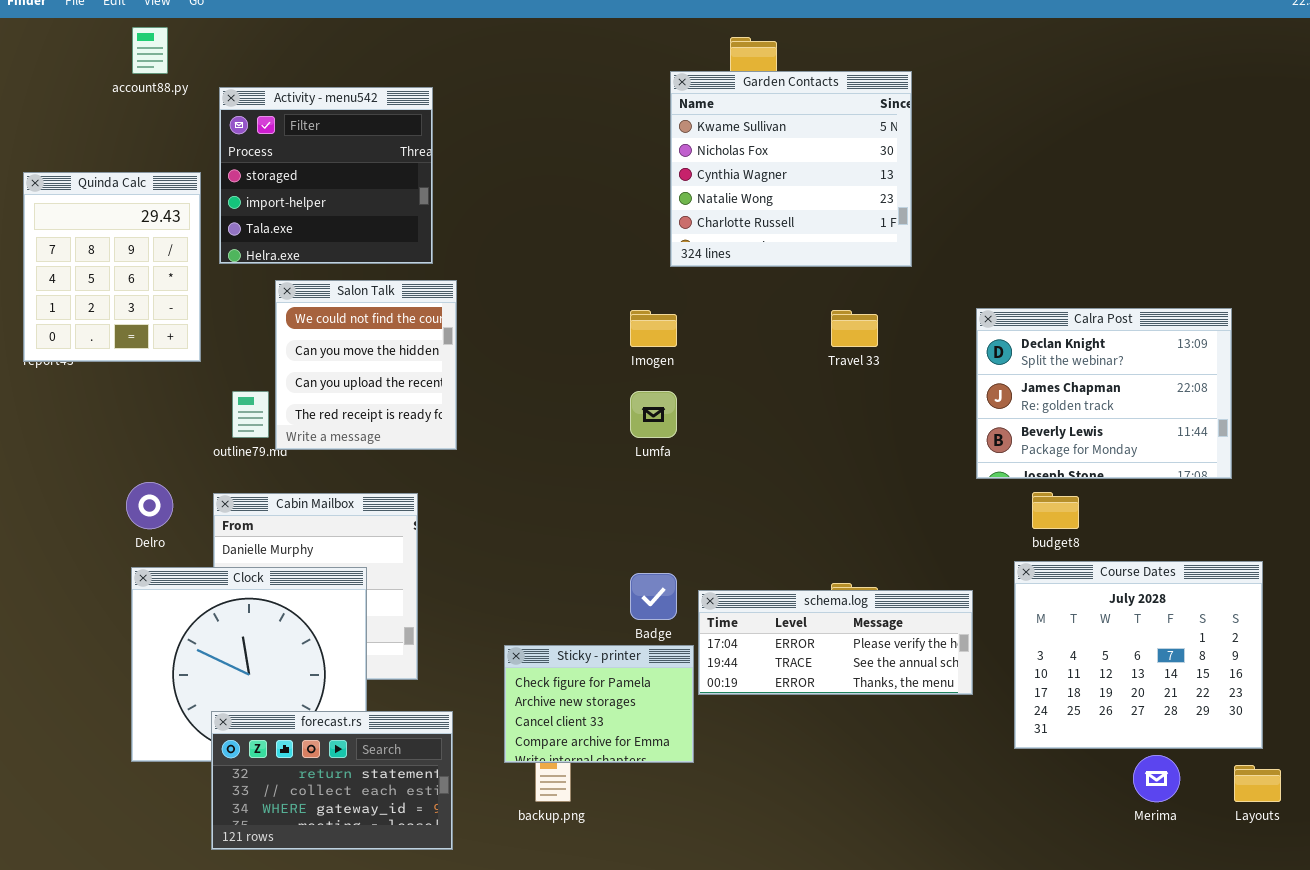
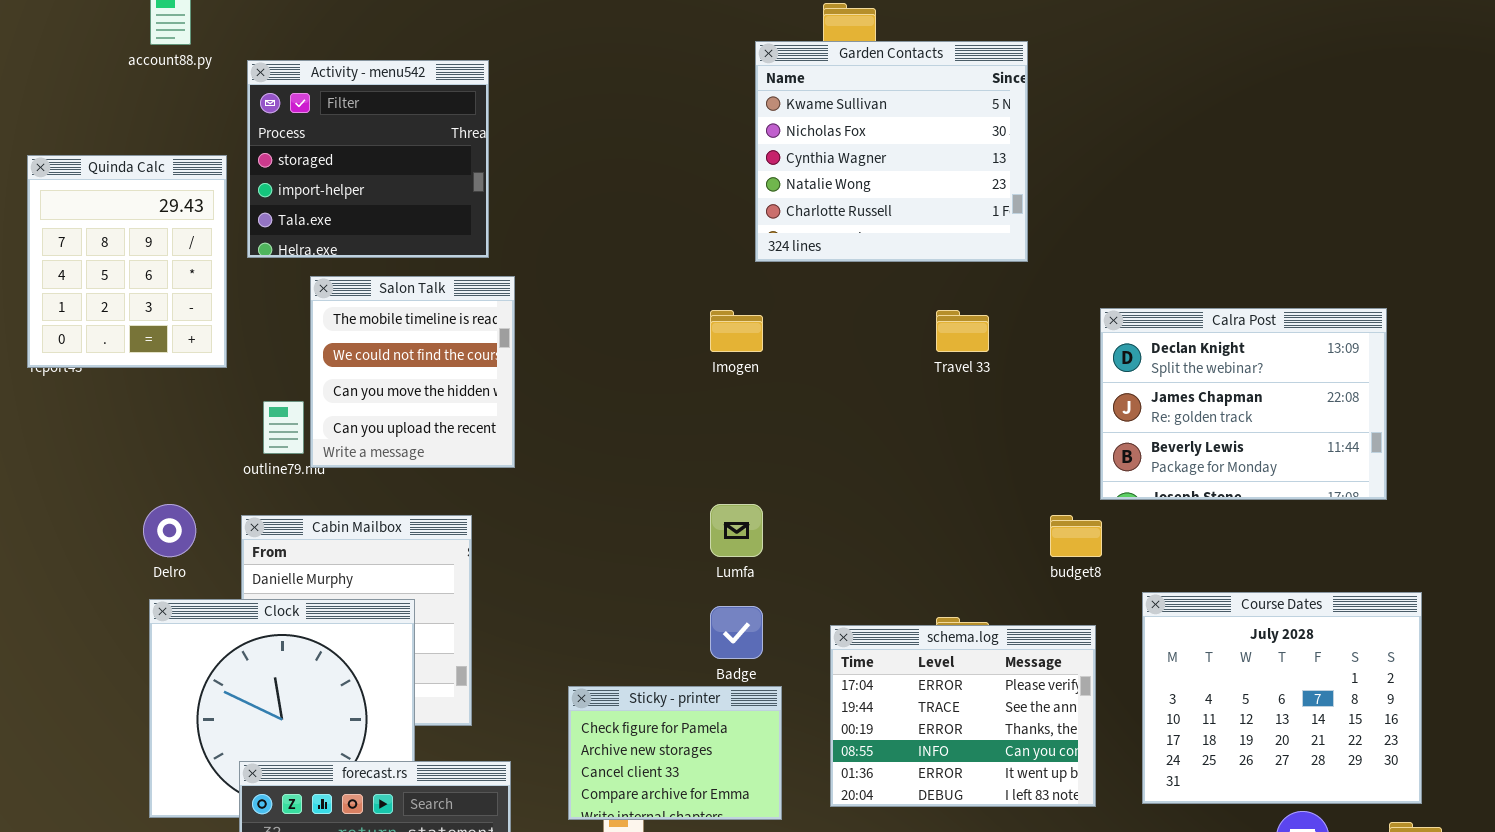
Salon Talk: [275,280,457,450] -> [310,276,515,468], scrolled up 1 row
Lumfa: [630,391,677,438] -> [710,504,763,557], moved
budget8: [1032,492,1079,529] -> [1050,515,1102,557], moved
schema.log: [698,590,973,695] -> [830,625,1096,807], resized

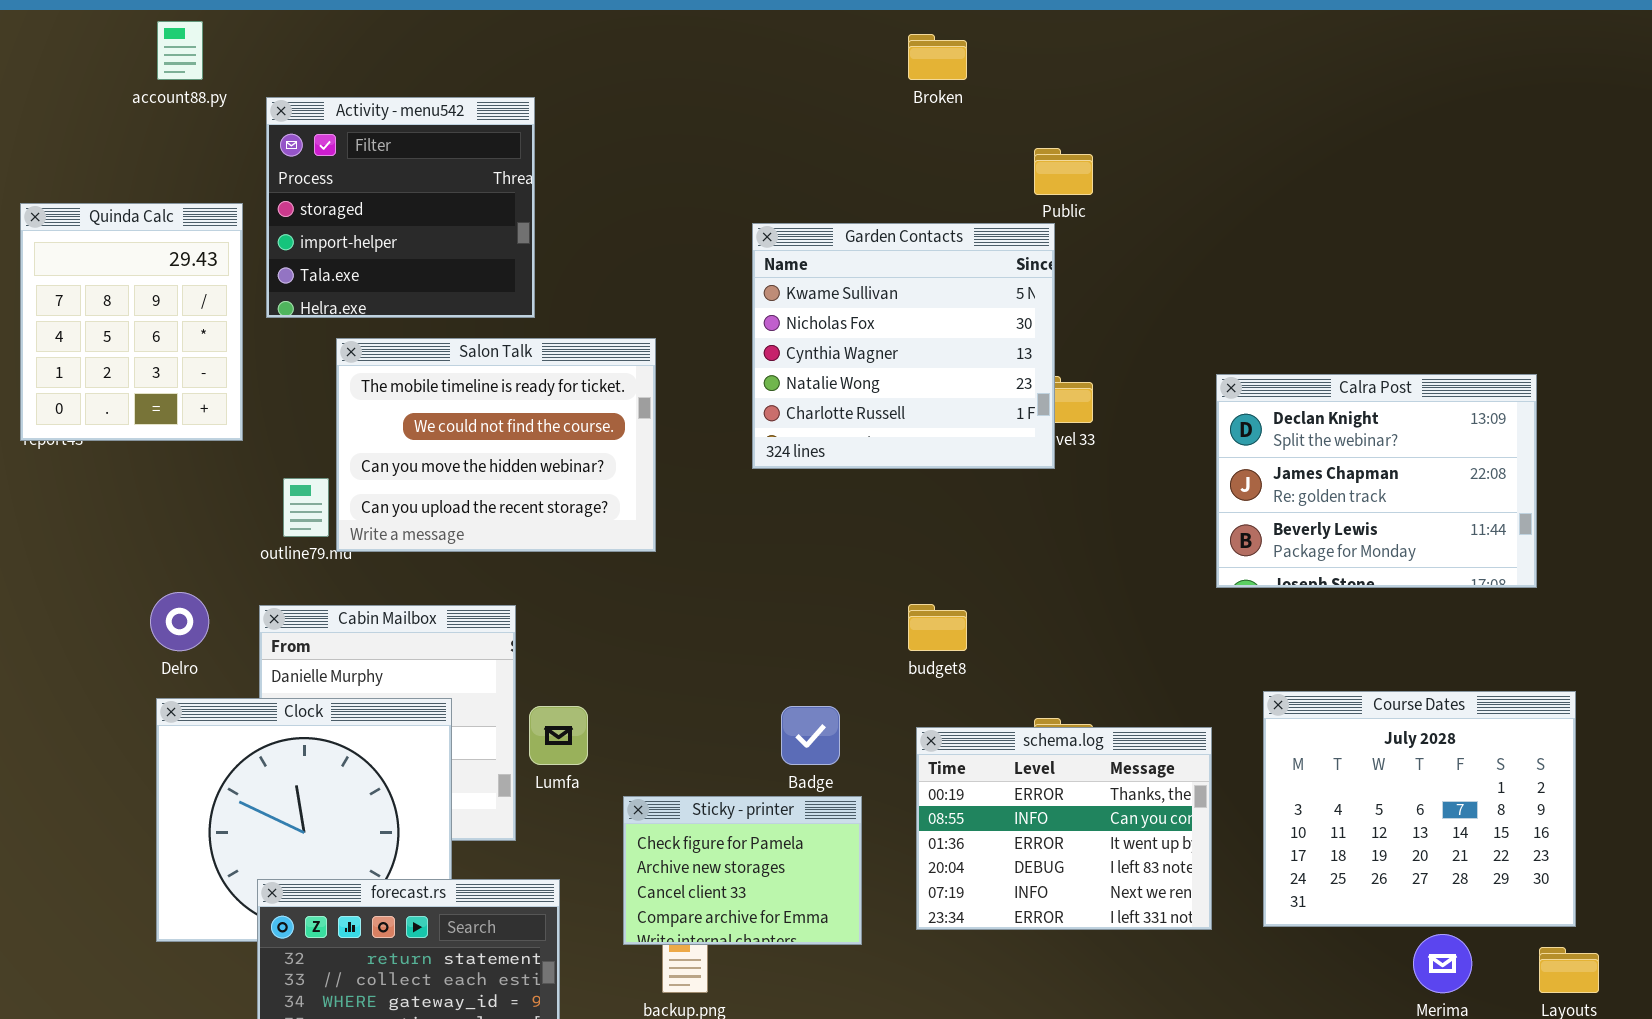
Garden Contacts: [755,41,1028,262] -> [752,223,1055,469], moved
Salon Talk: [310,276,515,468] -> [336,338,656,552], resized
Lumfa: [710,504,763,557] -> [529,706,588,765], moved
budget8: [1050,515,1102,557] -> [908,604,967,651], moved
schema.log: [830,625,1096,807] -> [916,727,1212,930], scrolled down 2 rows

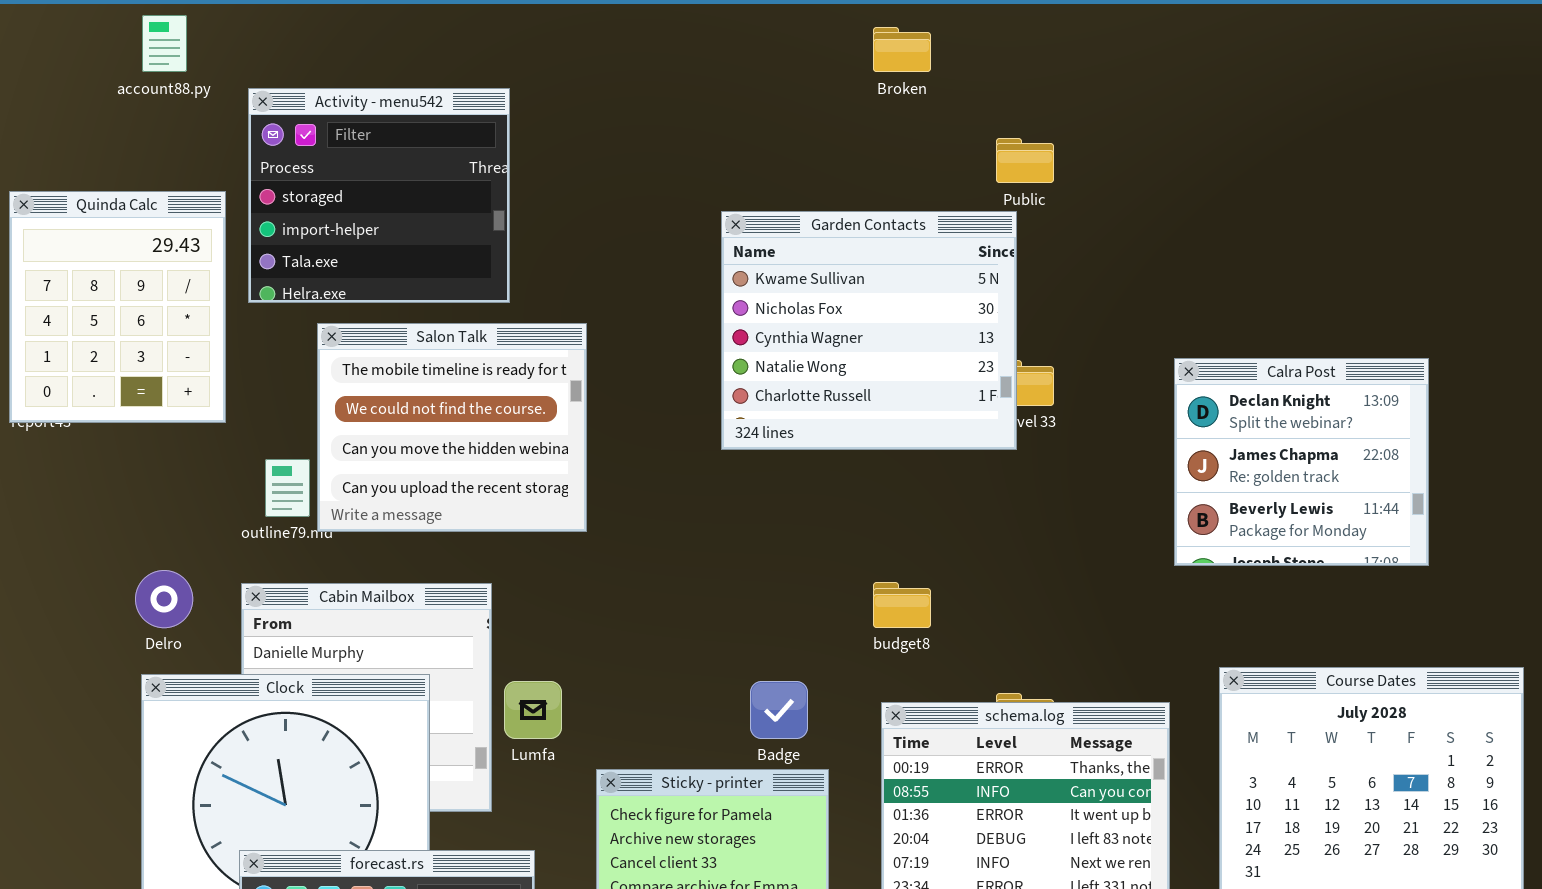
Salon Talk: [336,338,656,552] -> [317,323,587,532], resized
Calra Post: [1216,374,1537,588] -> [1174,358,1429,566], resized

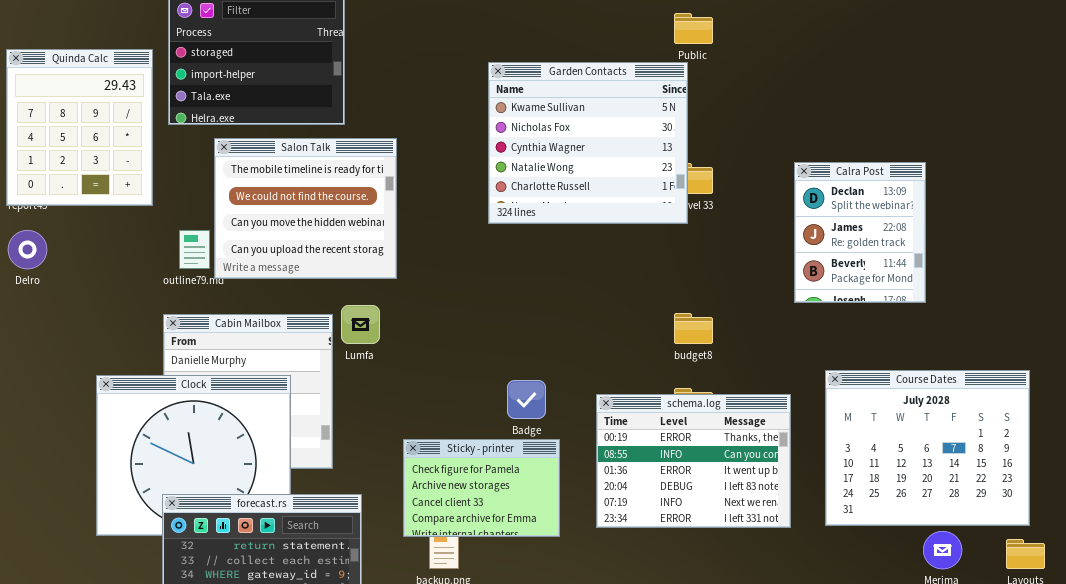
Calra Post: [1174,358,1429,566] -> [794,162,926,303], resized
Delro: [135,570,193,628] -> [8,230,47,269], moved
budget8: [873,582,931,628] -> [674,313,713,344], moved
Lumfa: [504,681,562,739] -> [341,305,380,344], moved

